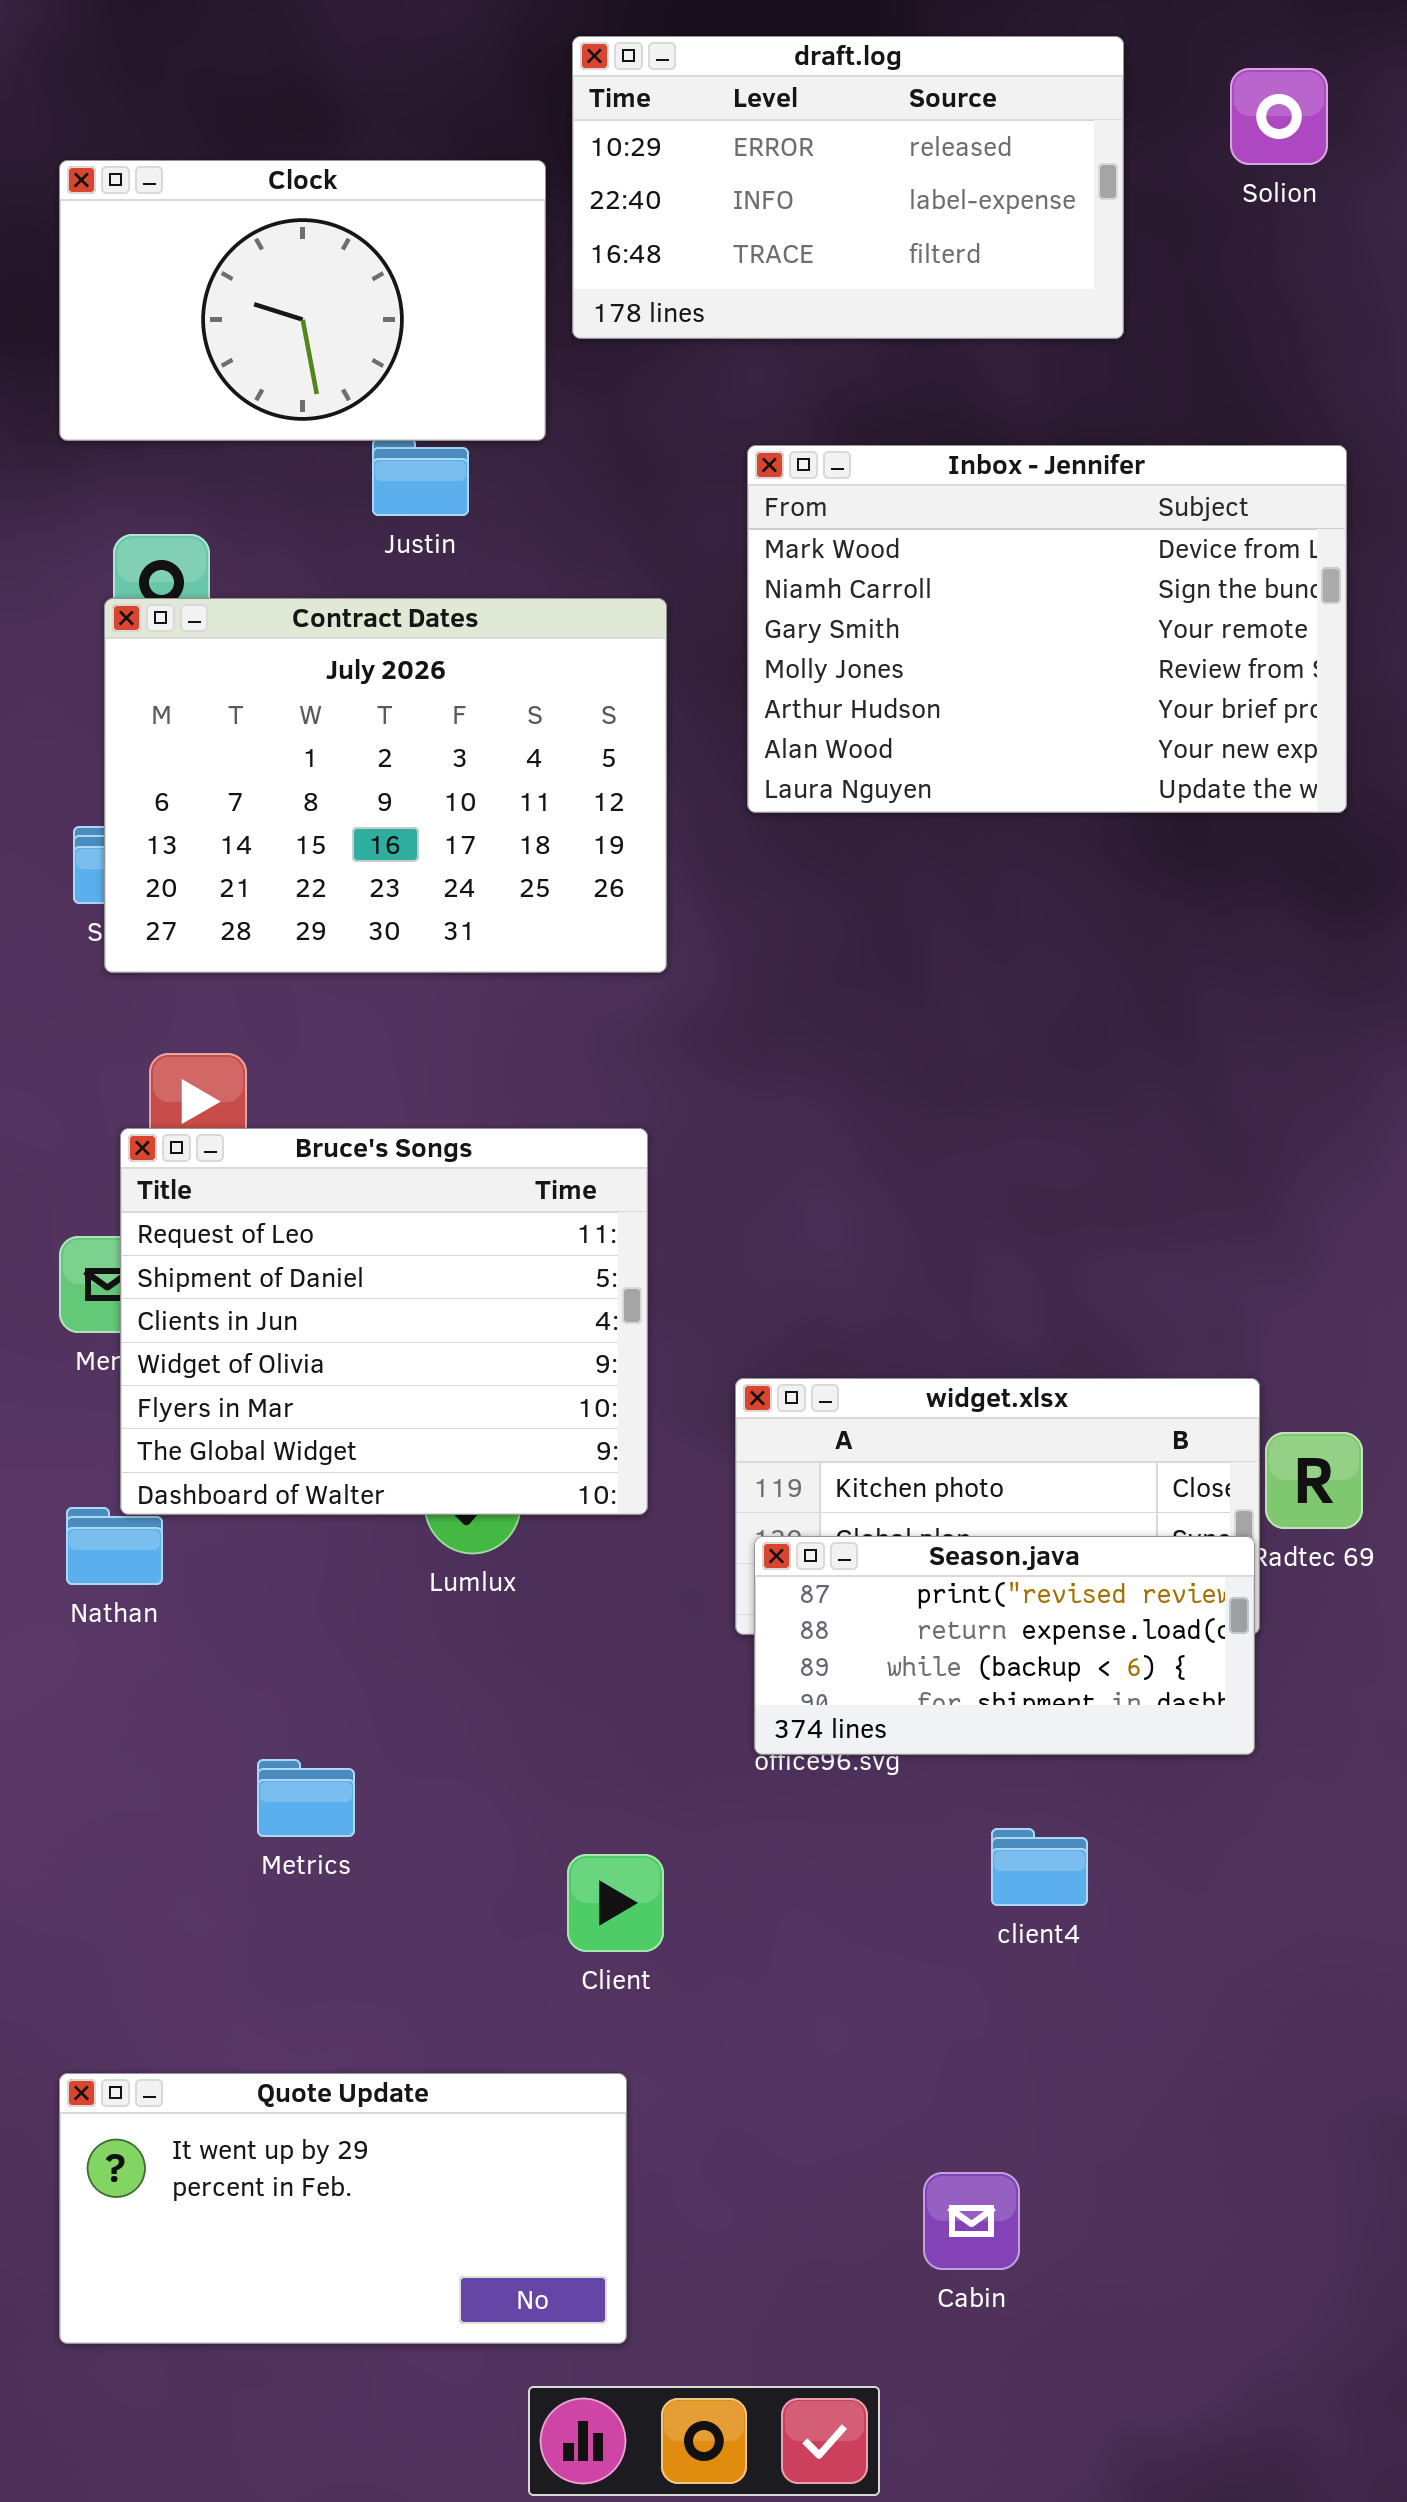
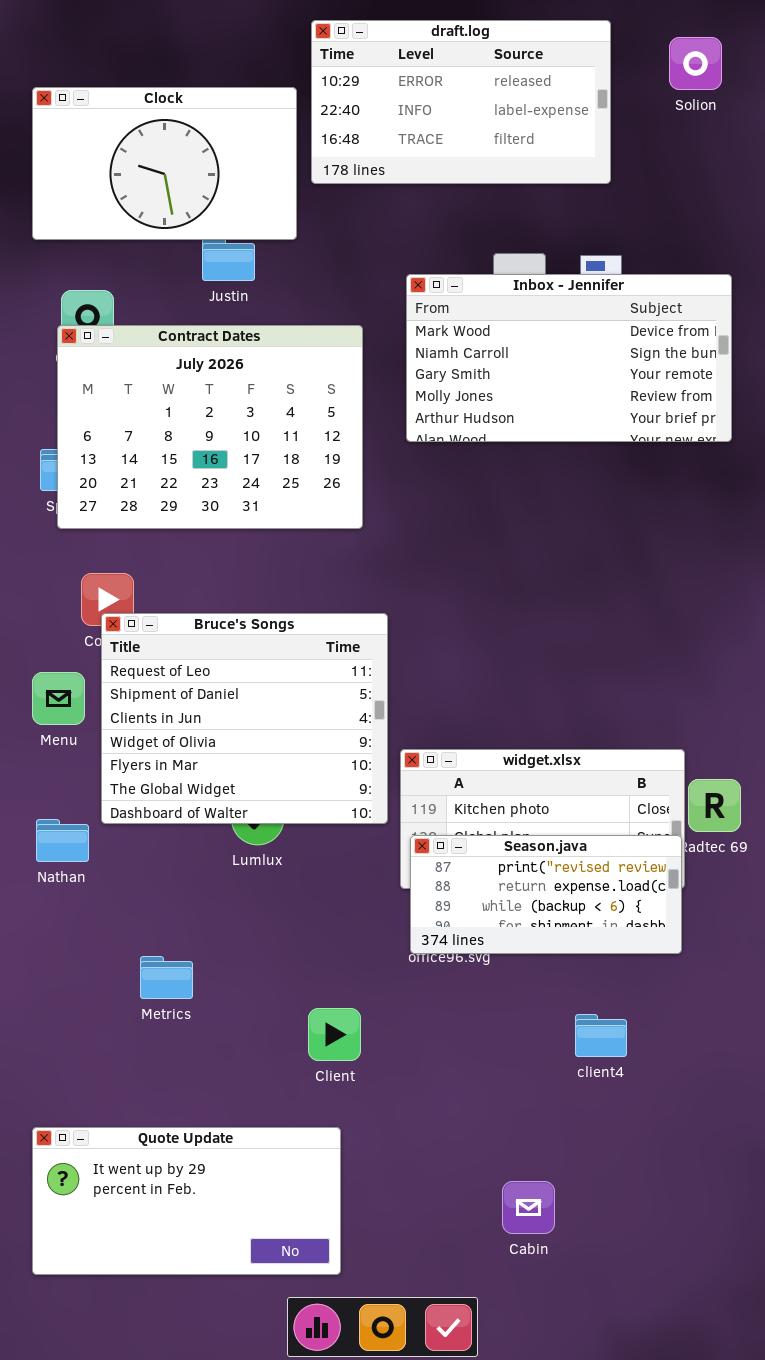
Inbox - Jennifer: [747,445,1347,813] -> [406,274,732,442], resized
Bruce's Songs: [120,1128,648,1515] -> [101,613,388,824], moved
client4: [991,1828,1088,1906] -> [575,1014,627,1057], moved

